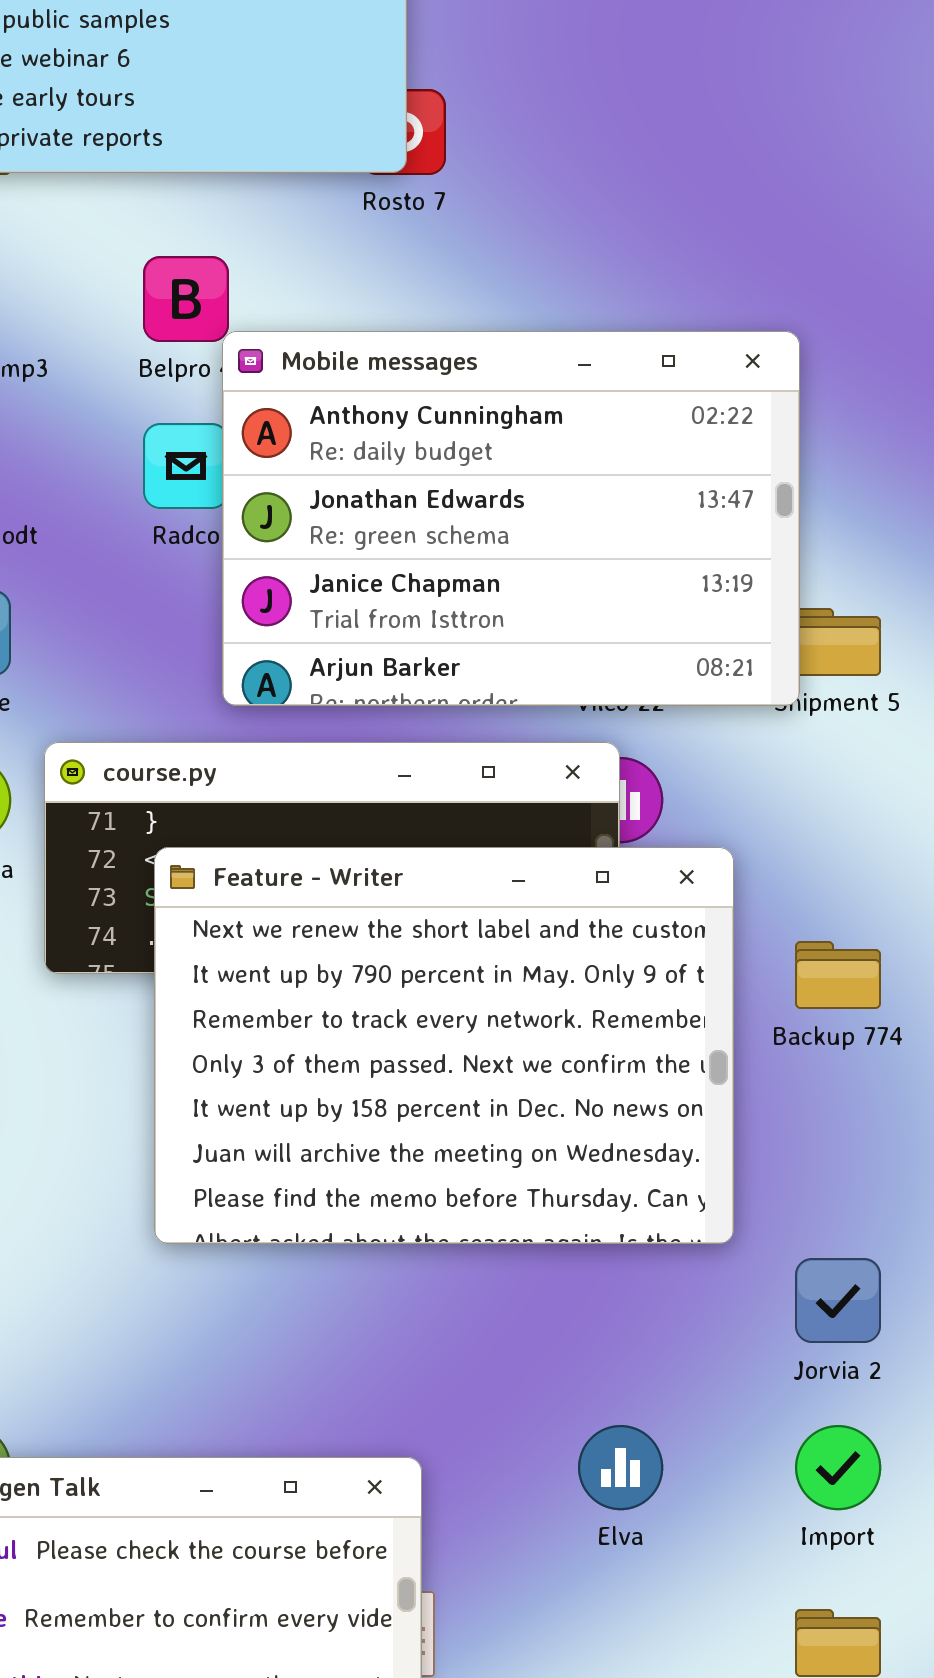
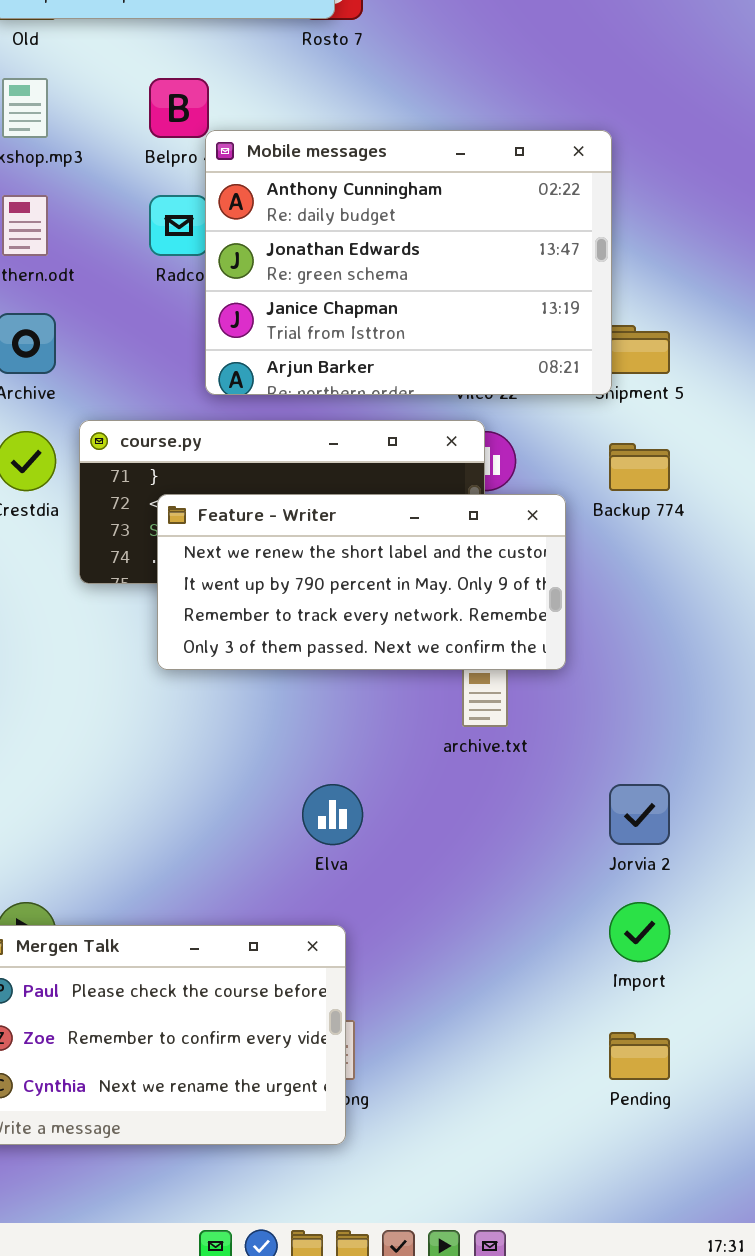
Feature - Writer: [154,847,734,1244] -> [157,494,566,670], resized
Backup 774: [795,941,881,1009] -> [609,443,670,491], moved
Elva: [578,1425,663,1510] -> [302,784,363,845], moved

